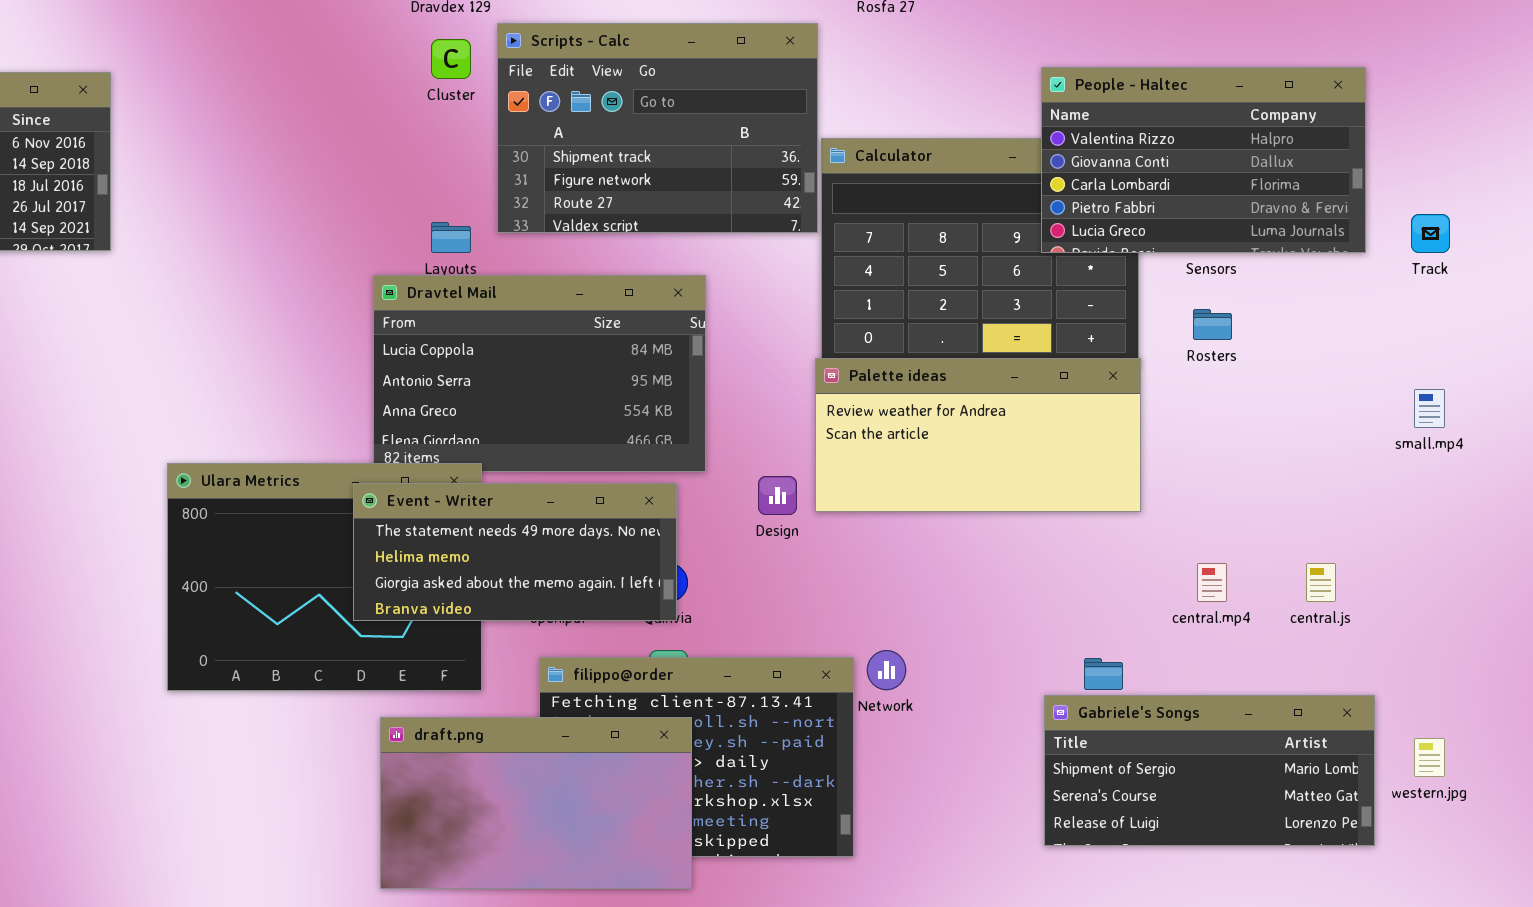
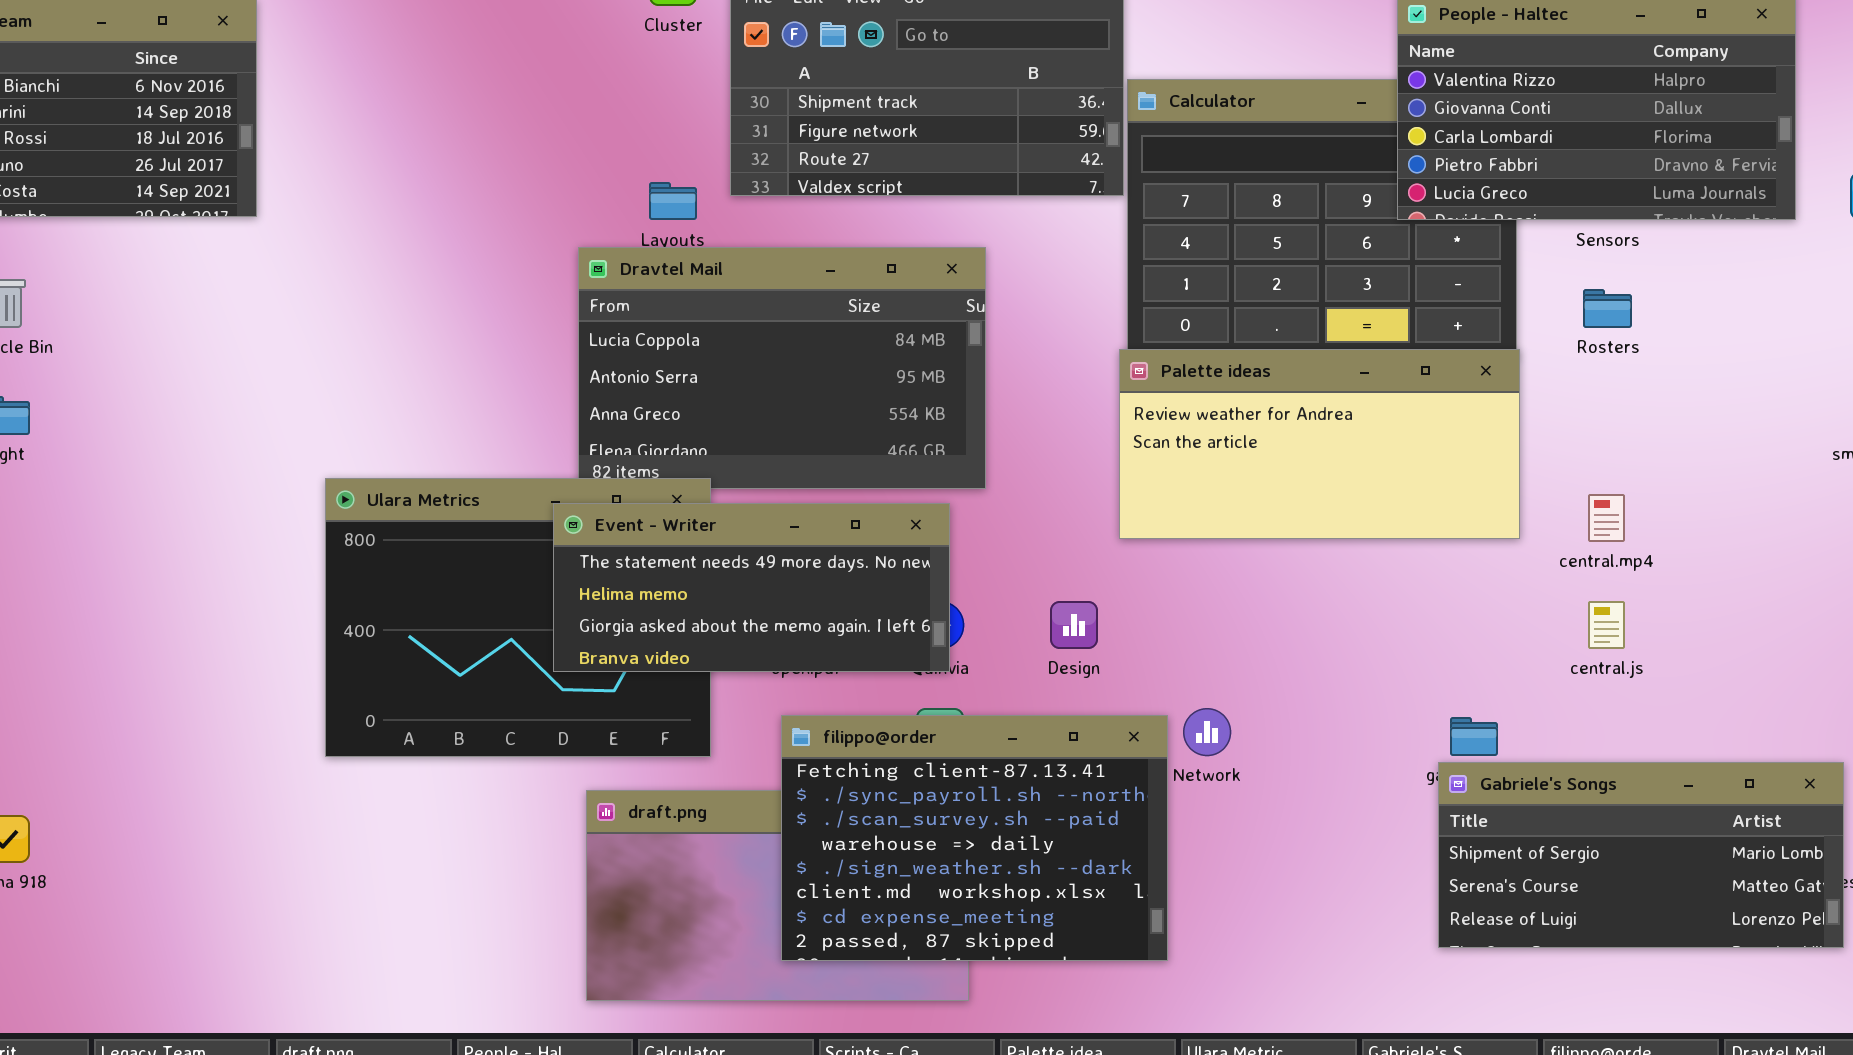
Design: [758,476,797,515] -> [1050,601,1098,649], moved
central.mp4: [1197,563,1227,602] -> [1588,494,1625,542], moved
central.js: [1306,563,1336,602] -> [1588,601,1625,649], moved
filippo@order: [539,657,854,857] -> [781,715,1168,961], raised
Gabriele's Songs: [1044,695,1375,846] -> [1438,762,1844,948], moved

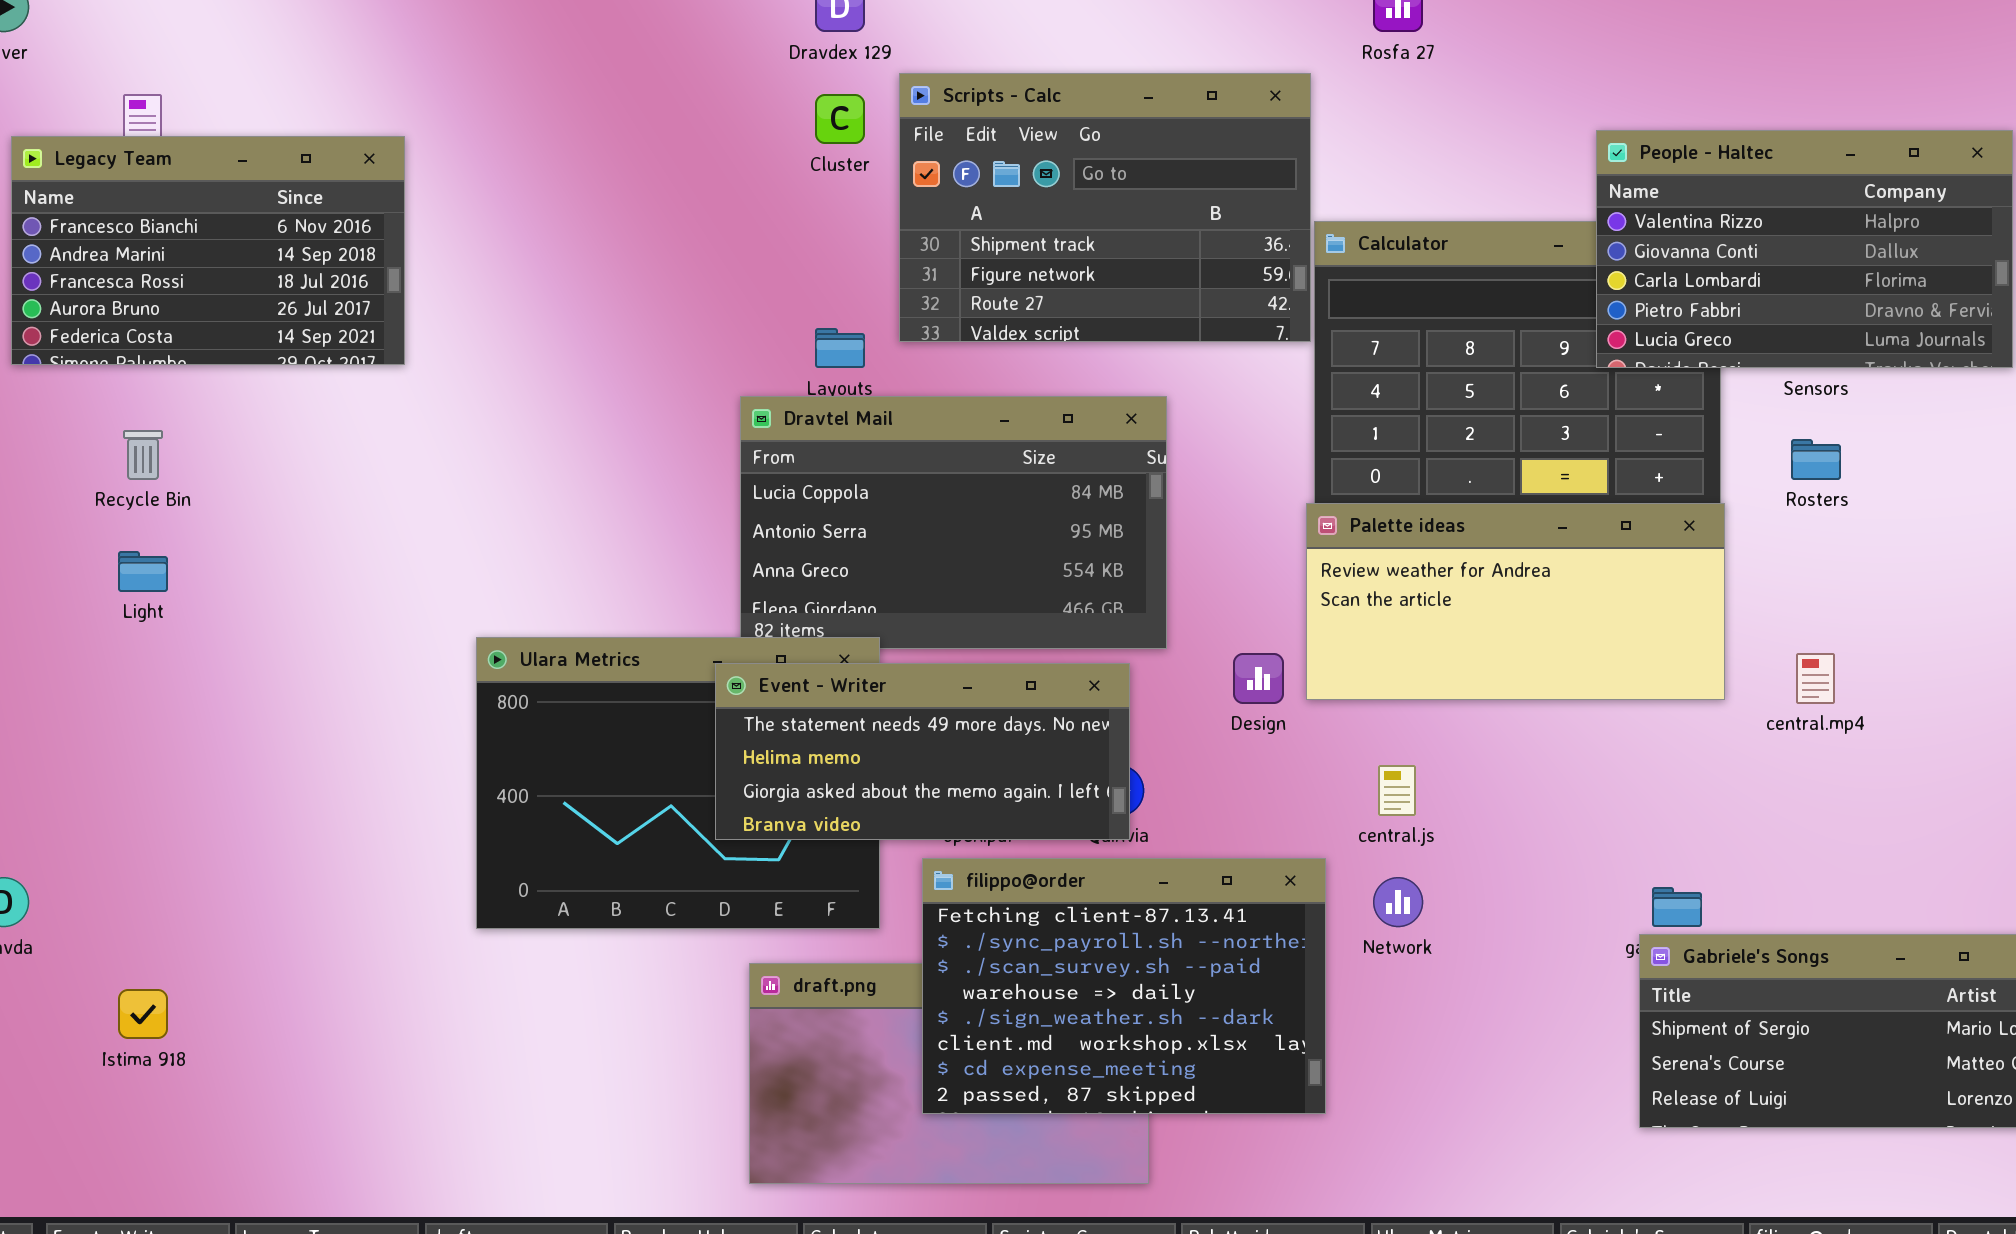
Design: [1050,601,1098,649] -> [1233,653,1284,704], moved
central.js: [1588,601,1625,649] -> [1378,765,1416,816], moved
filippo@order: [781,715,1168,961] -> [922,858,1326,1114], moved

